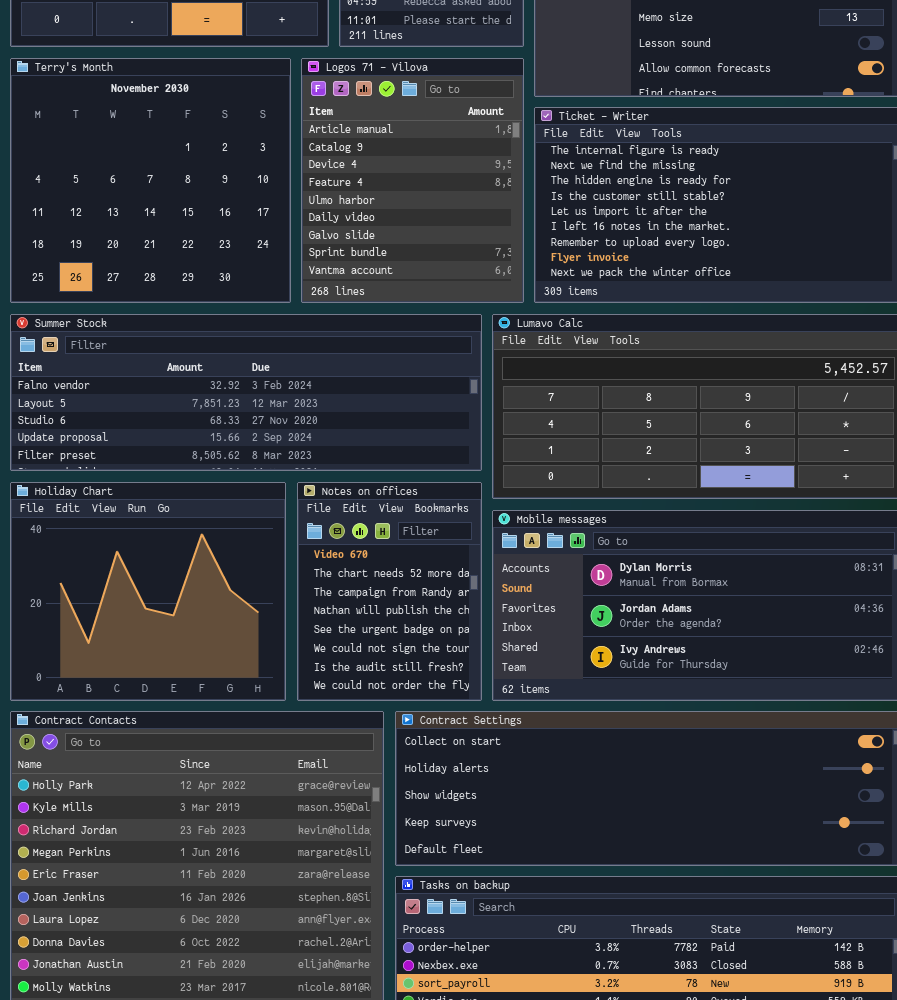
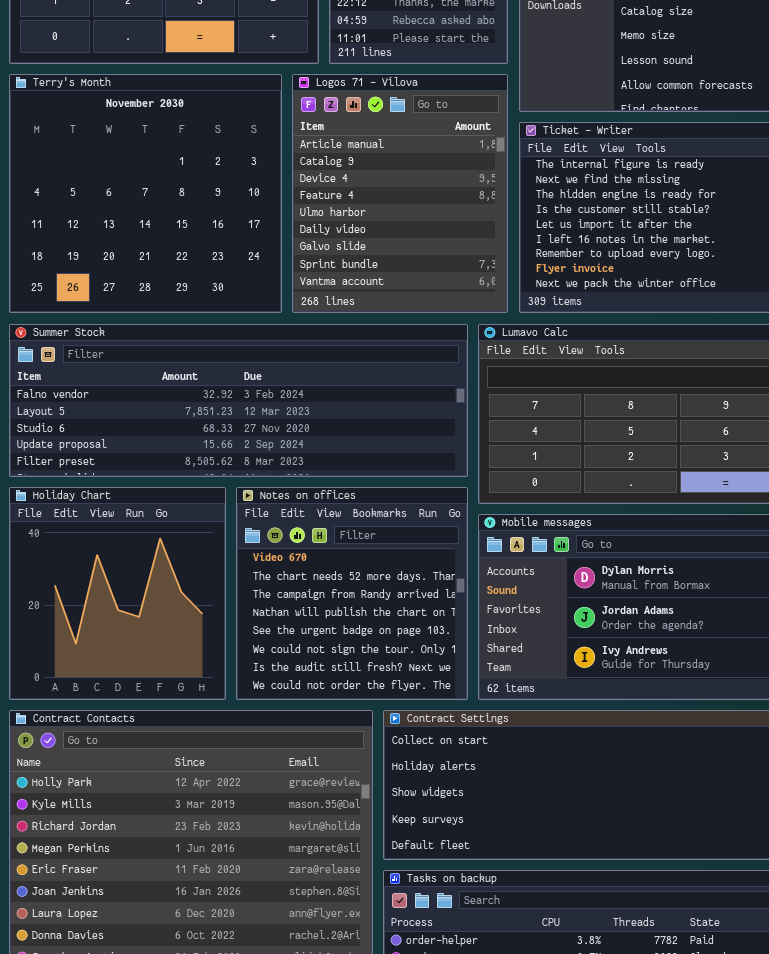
Holiday Chart: [10,482,286,701] -> [9,487,226,700], resized
Notes on offices: [297,482,482,701] -> [236,487,468,700], resized

